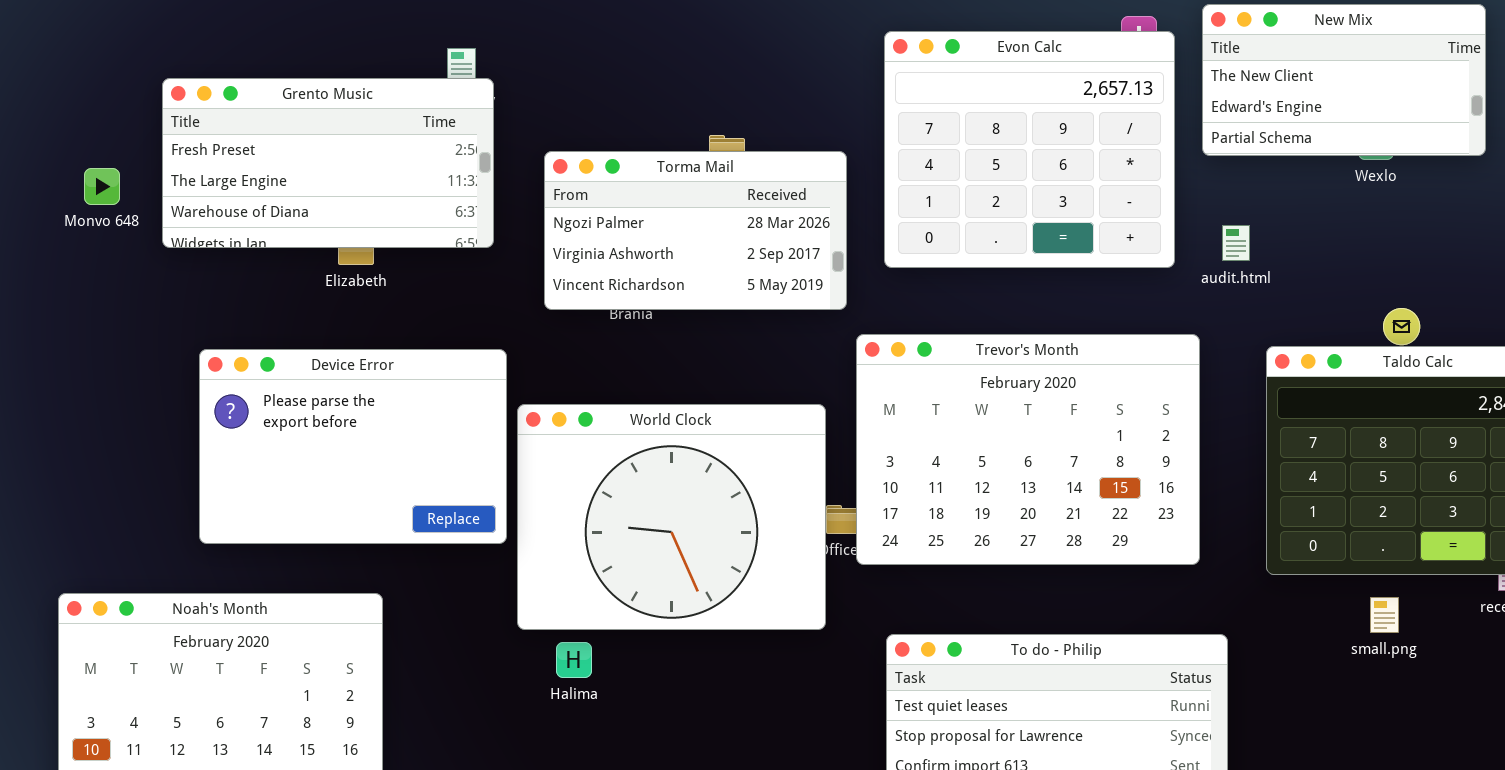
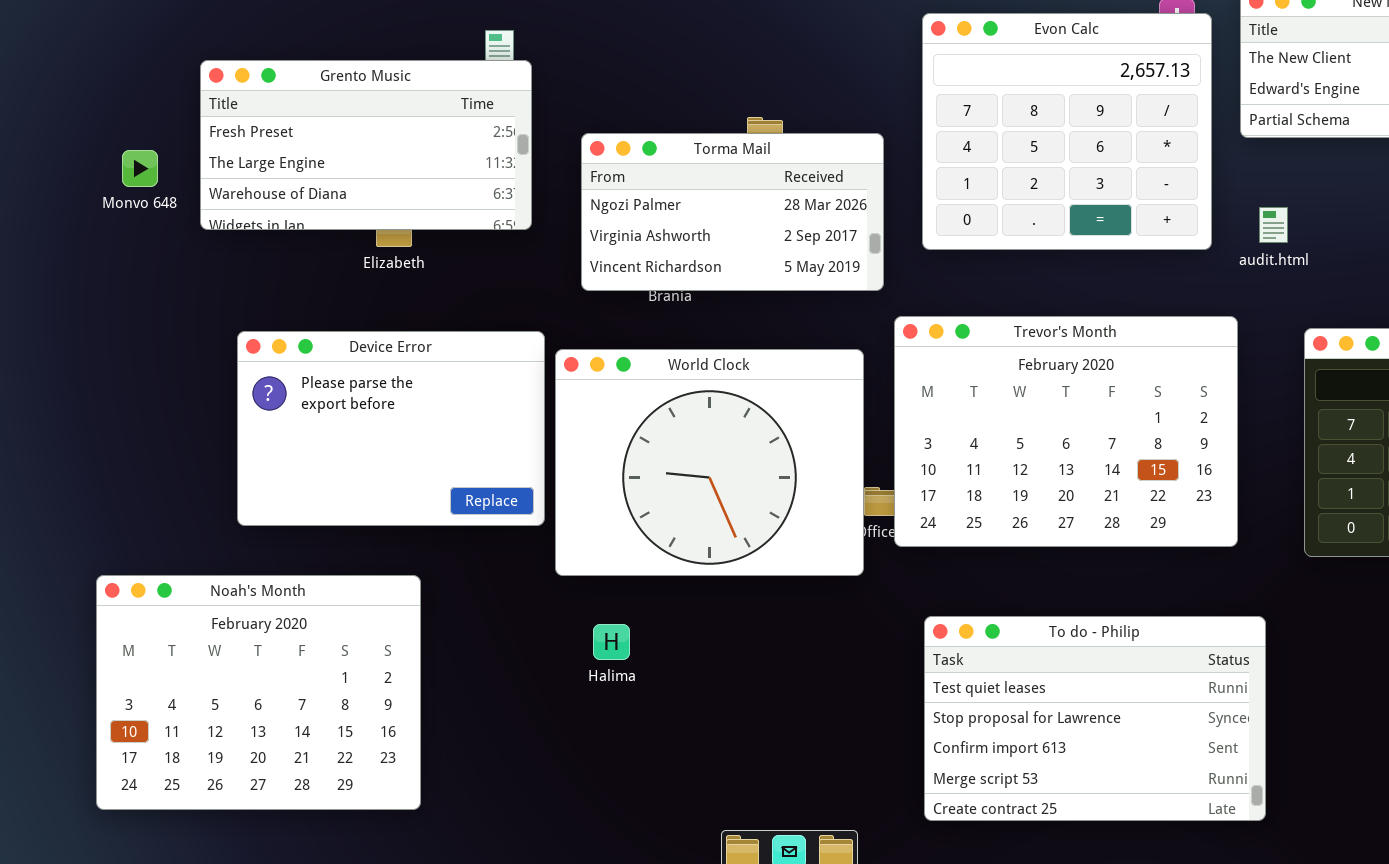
World Clock: [517,404,826,630] -> [555,349,864,576], moved

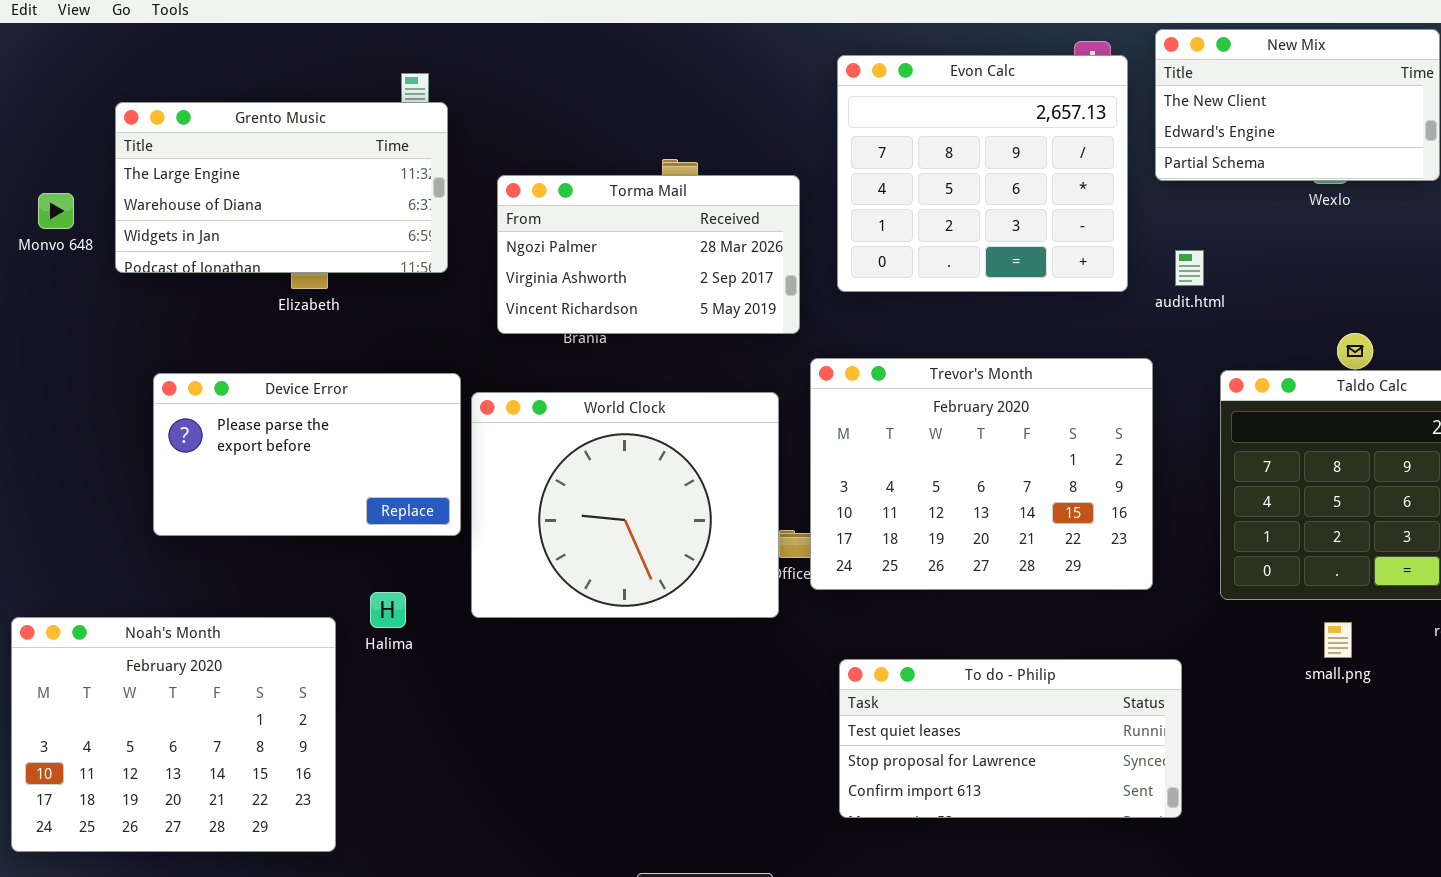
Grento Music: [200,60,532,230] -> [115,102,448,273], scrolled down 1 row
Device Error: [237,331,545,526] -> [153,373,461,536], resized
To do - Philip: [924,616,1266,821] -> [839,659,1182,818], resized
Halima: [593,624,630,660] -> [370,592,406,628], moved

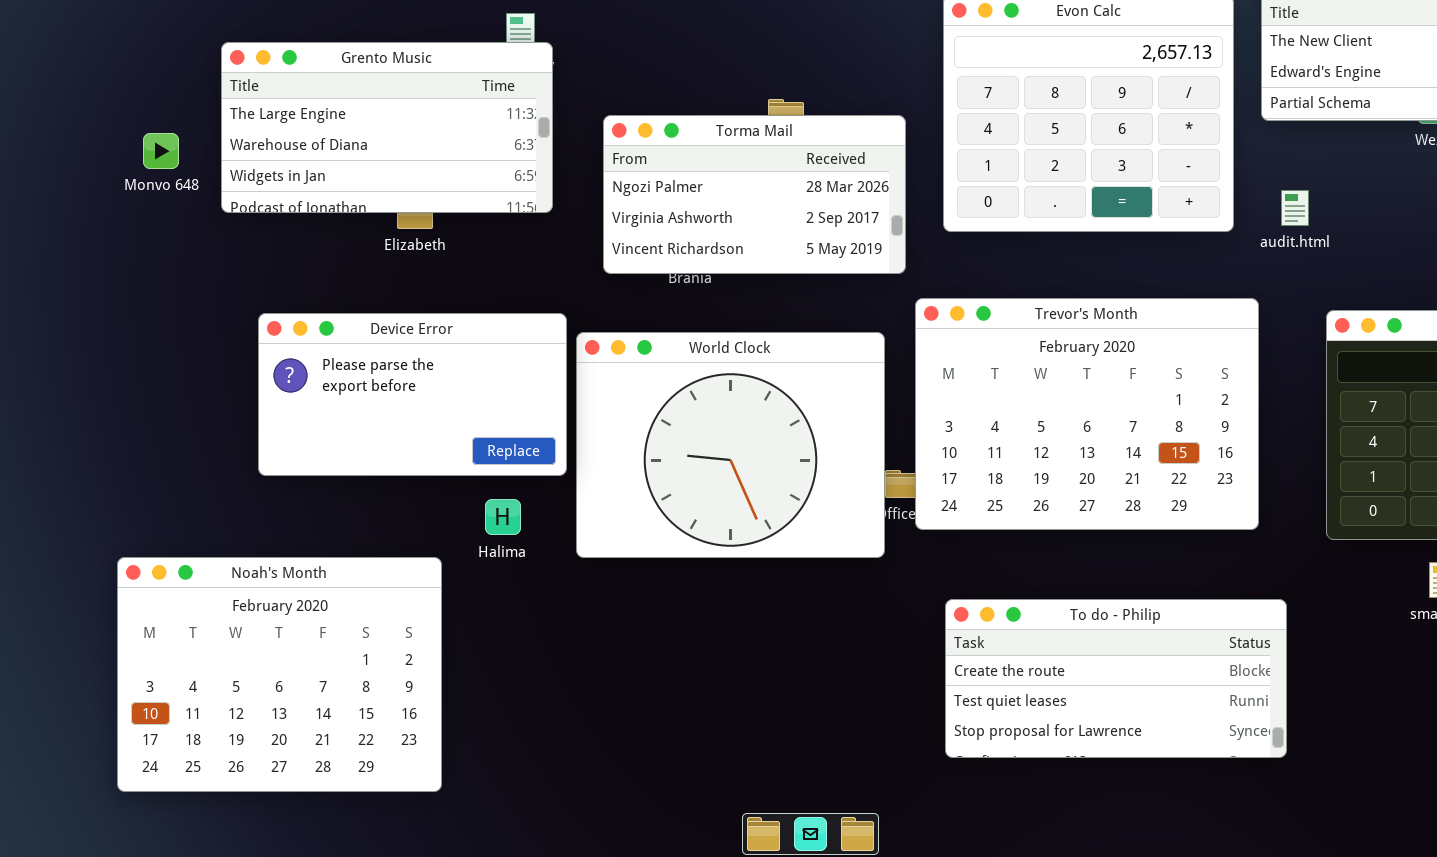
Halima: [370,592,406,628] -> [485,499,521,535], moved
To do - Philip: [839,659,1182,818] -> [945,599,1287,758], scrolled up 1 row

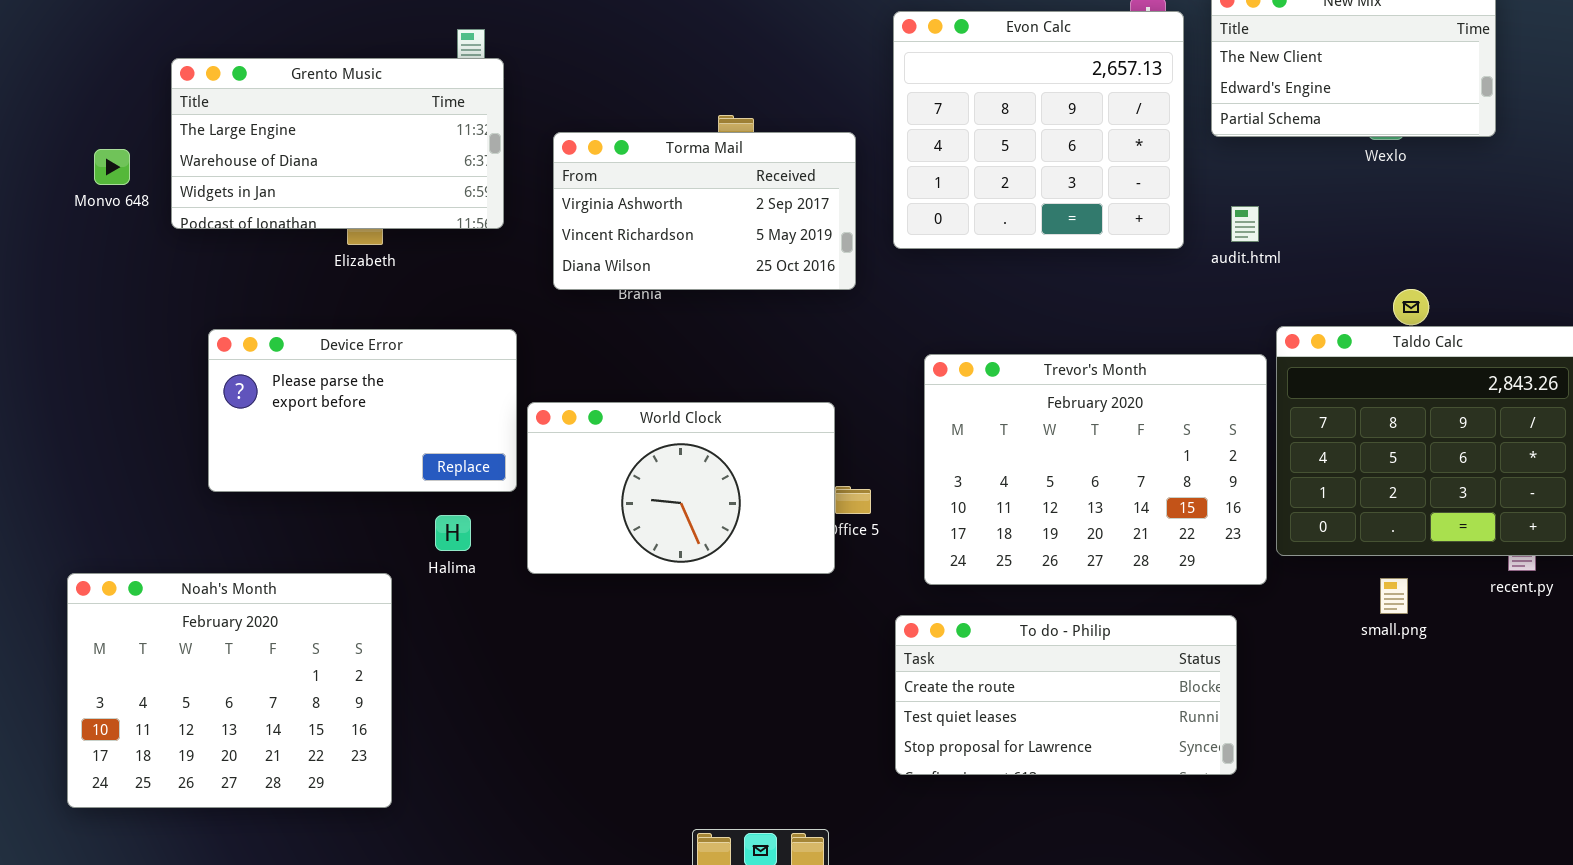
Torma Mail: [603,115,906,274] -> [553,132,856,290], scrolled down 1 row
Trevor's Month: [915,298,1259,530] -> [924,354,1267,585], moved
World Clock: [576,332,885,558] -> [527,402,835,574], resized

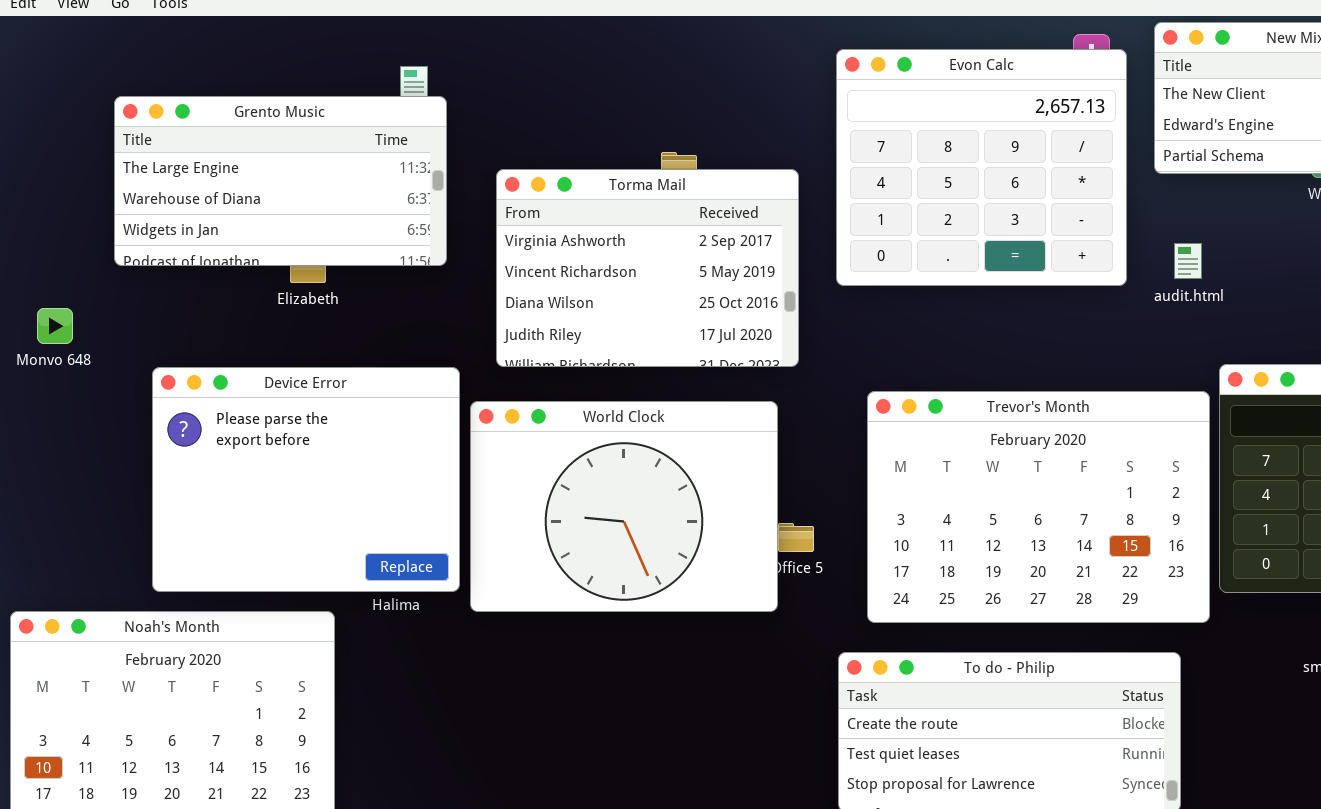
Torma Mail: [553,132,856,290] -> [496,169,799,367], resized
Monvo 648: [94,149,130,185] -> [37,308,73,344], moved
Device Error: [208,329,517,492] -> [152,367,460,592], resized
World Clock: [527,402,835,574] -> [470,401,778,612], resized

